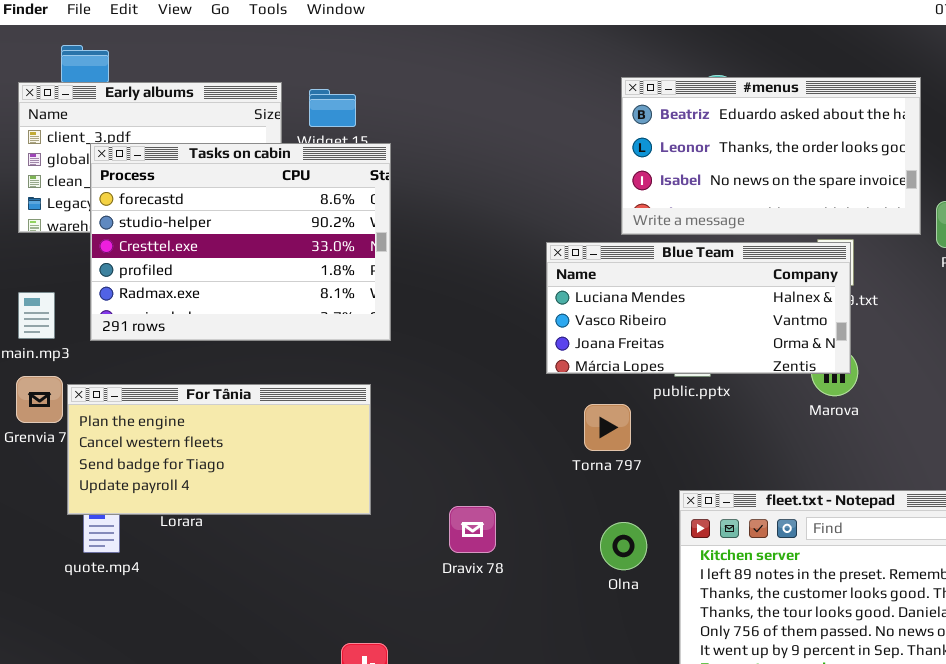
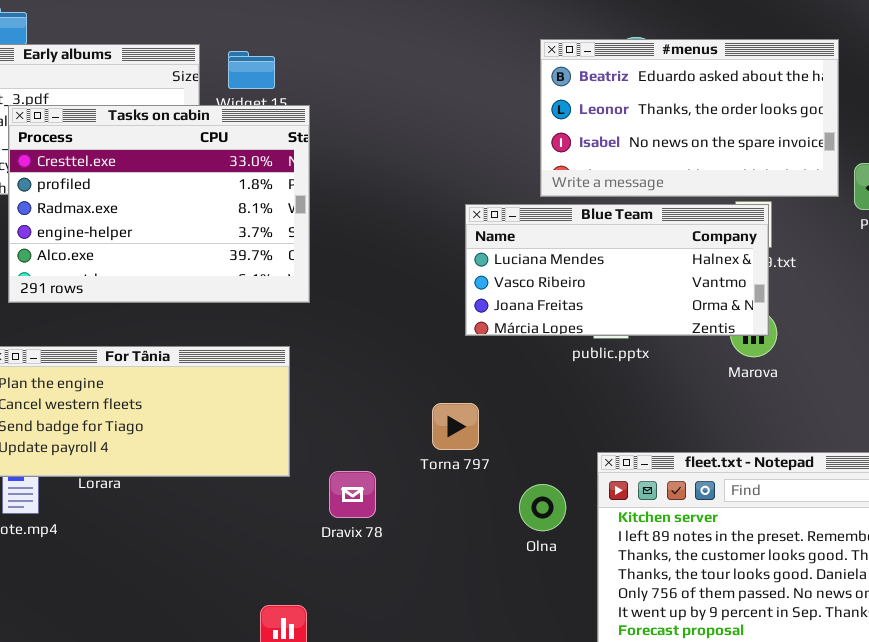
Tasks on cabin: [90,143,391,341] -> [8,105,310,303], scrolled down 2 rows
Torna 797: [584,404,631,451] -> [432,403,479,450], moved
Dravix 78: [449,506,496,553] -> [329,471,376,518], moved

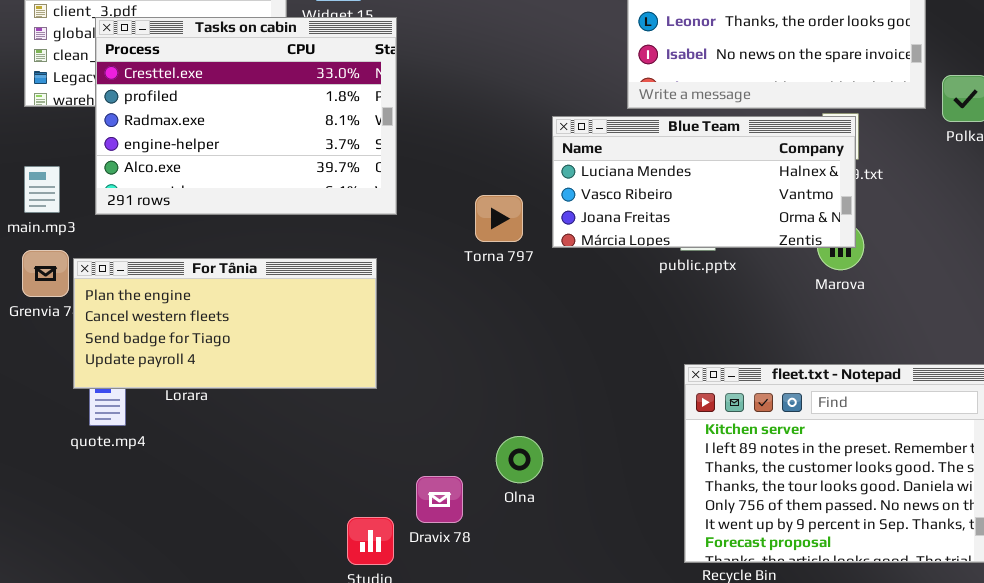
Torna 797: [432,403,479,450] -> [475,195,523,242], moved
Dravix 78: [329,471,376,518] -> [416,476,463,523], moved
Olna: [519,484,566,531] -> [496,436,543,483], moved

